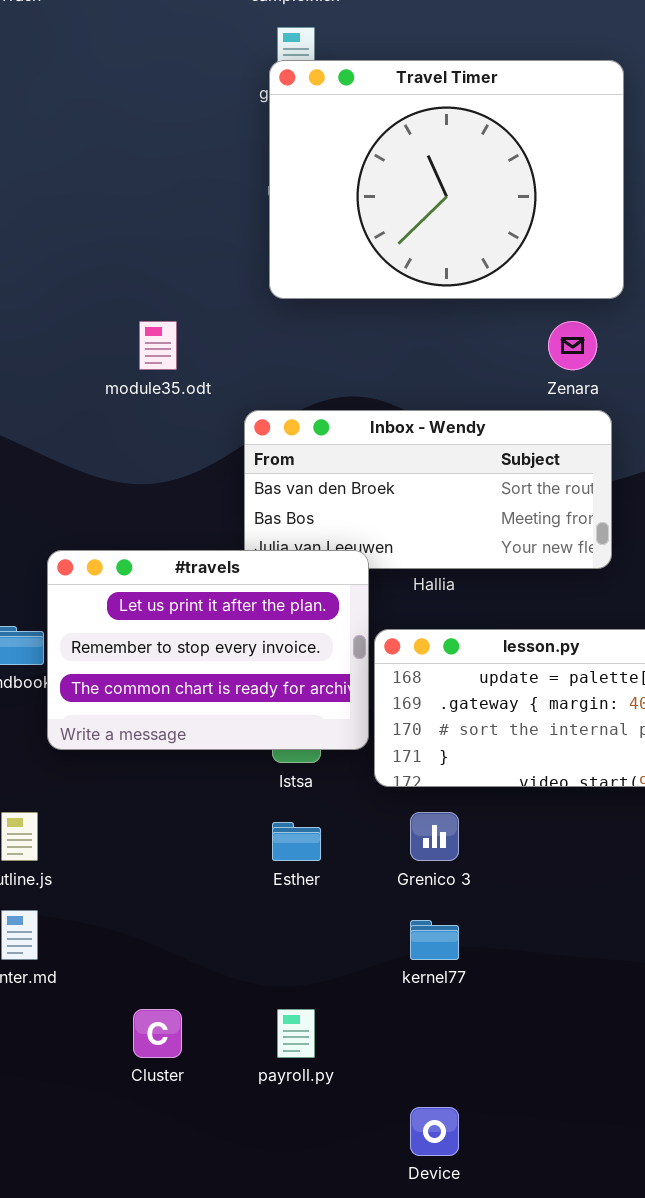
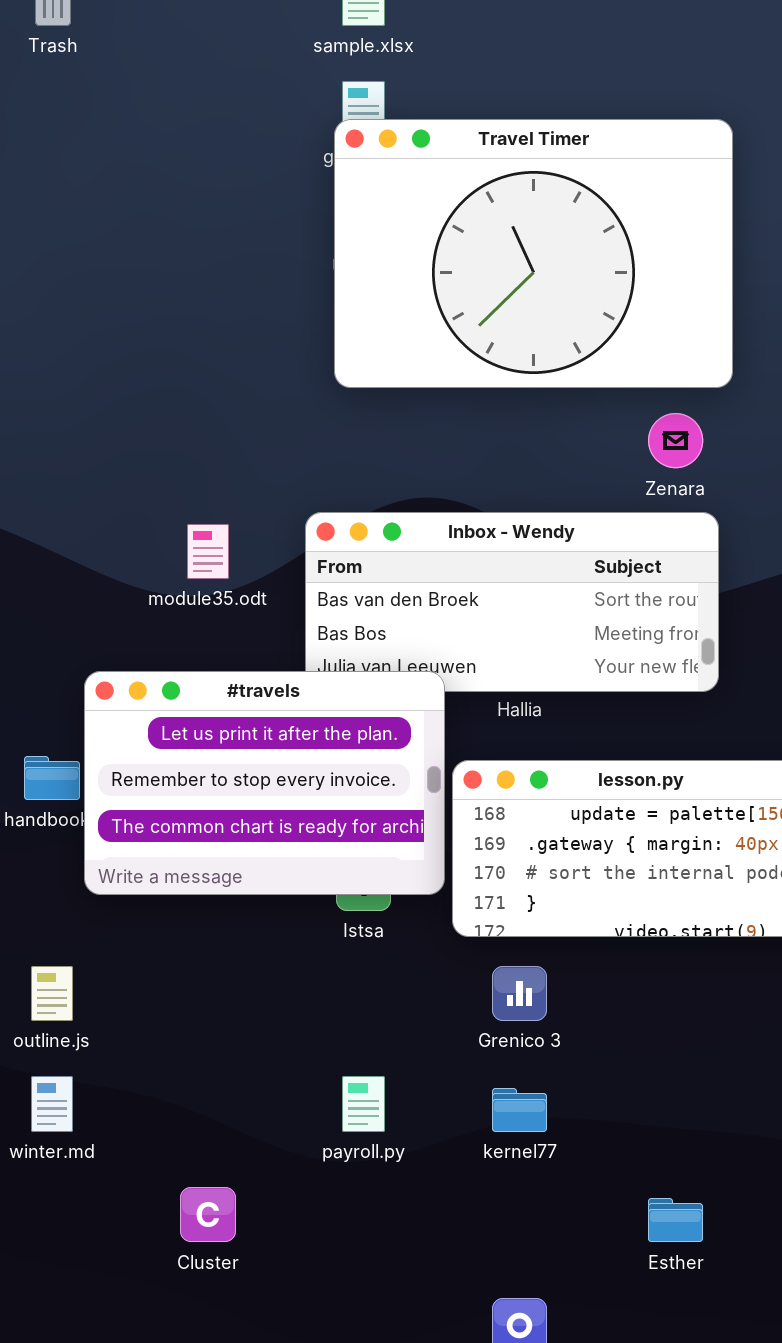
module35.odt: [139,321,177,370] -> [187,524,229,579], moved
Esther: [272,822,321,861] -> [648,1198,703,1242], moved
payroll.py: [277,1009,315,1058] -> [342,1076,385,1132], moved

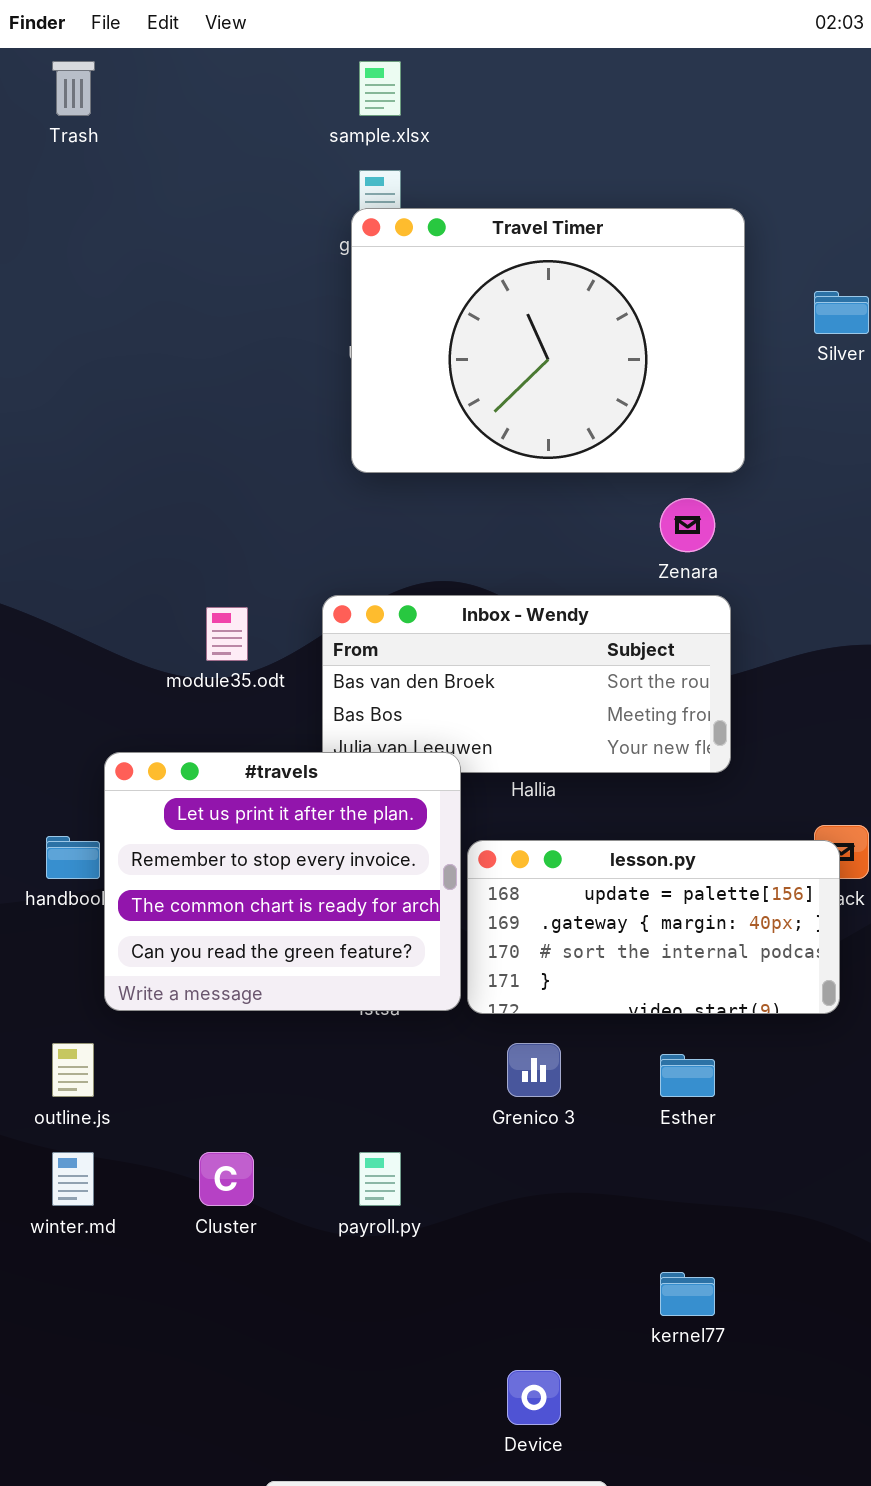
#travels: [84,671,445,895] -> [104,752,461,1011], resized
kernel77: [492,1088,547,1132] -> [660,1272,715,1316], moved
Cluster: [180,1187,236,1242] -> [199,1152,254,1206], moved
Esther: [648,1198,703,1242] -> [660,1054,715,1097], moved

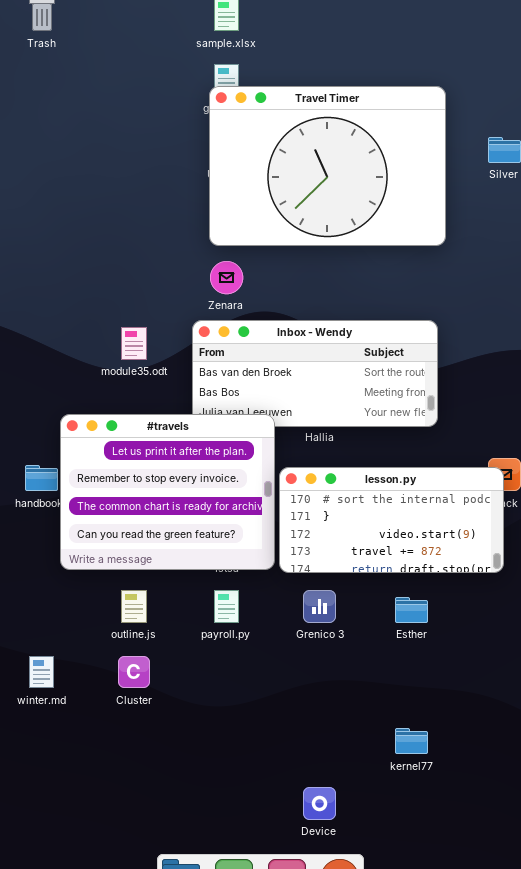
Zenara: [660,498,715,552] -> [210,261,243,294], moved
lesson.py: [467,840,840,1014] -> [279,467,504,573], scrolled down 2 rows
outline.js: [52,1043,94,1097] -> [121,590,147,623], moved
payroll.py: [359,1152,401,1206] -> [214,590,239,623], moved

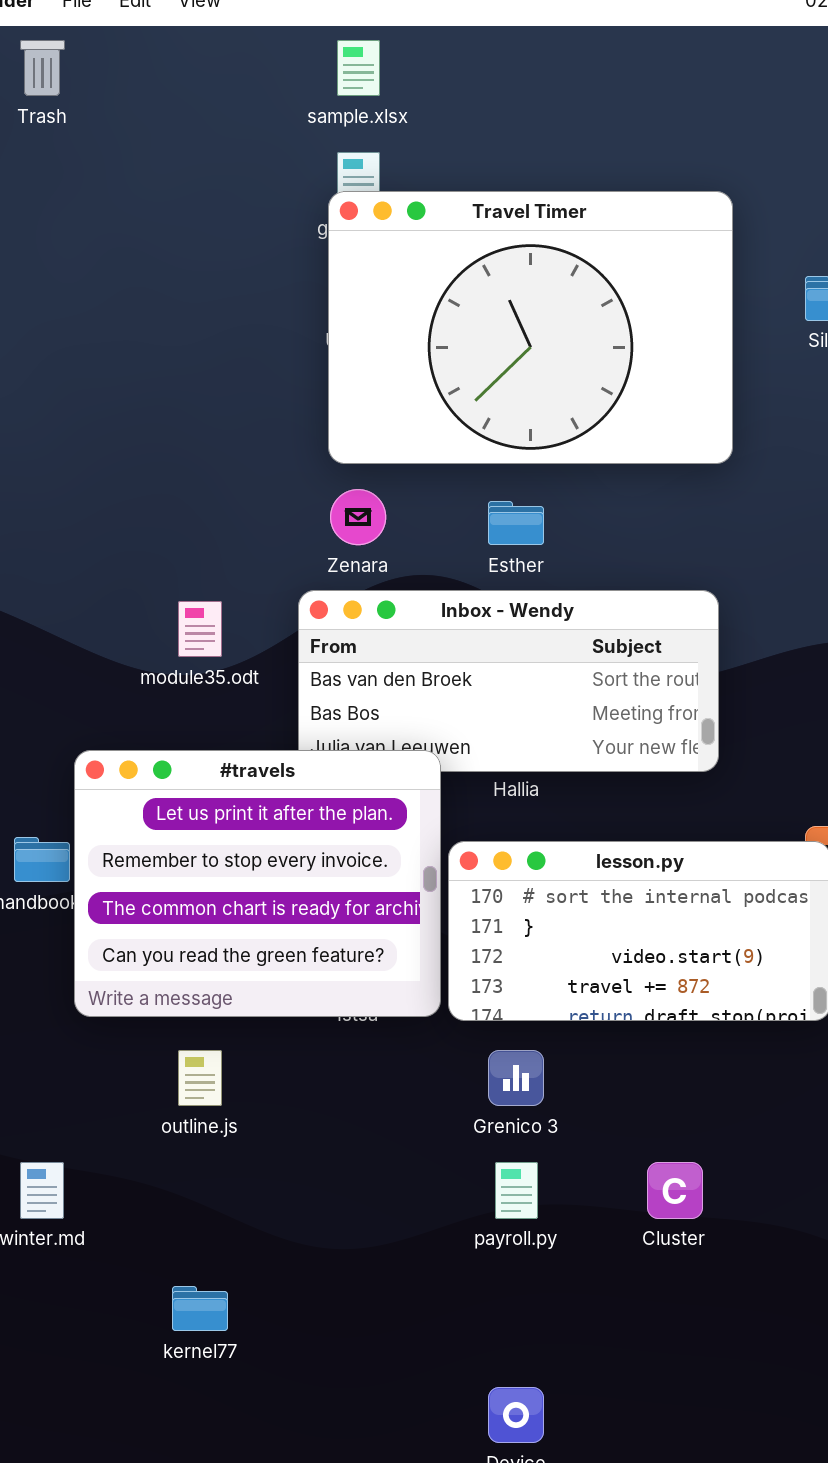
payroll.py: [214,590,239,623] -> [495,1162,538,1219], moved
Esther: [395,597,428,623] -> [488,501,544,545], moved
Cluster: [118,656,150,688] -> [647,1162,703,1219], moved
kernel77: [395,728,428,754] -> [172,1286,228,1331], moved

